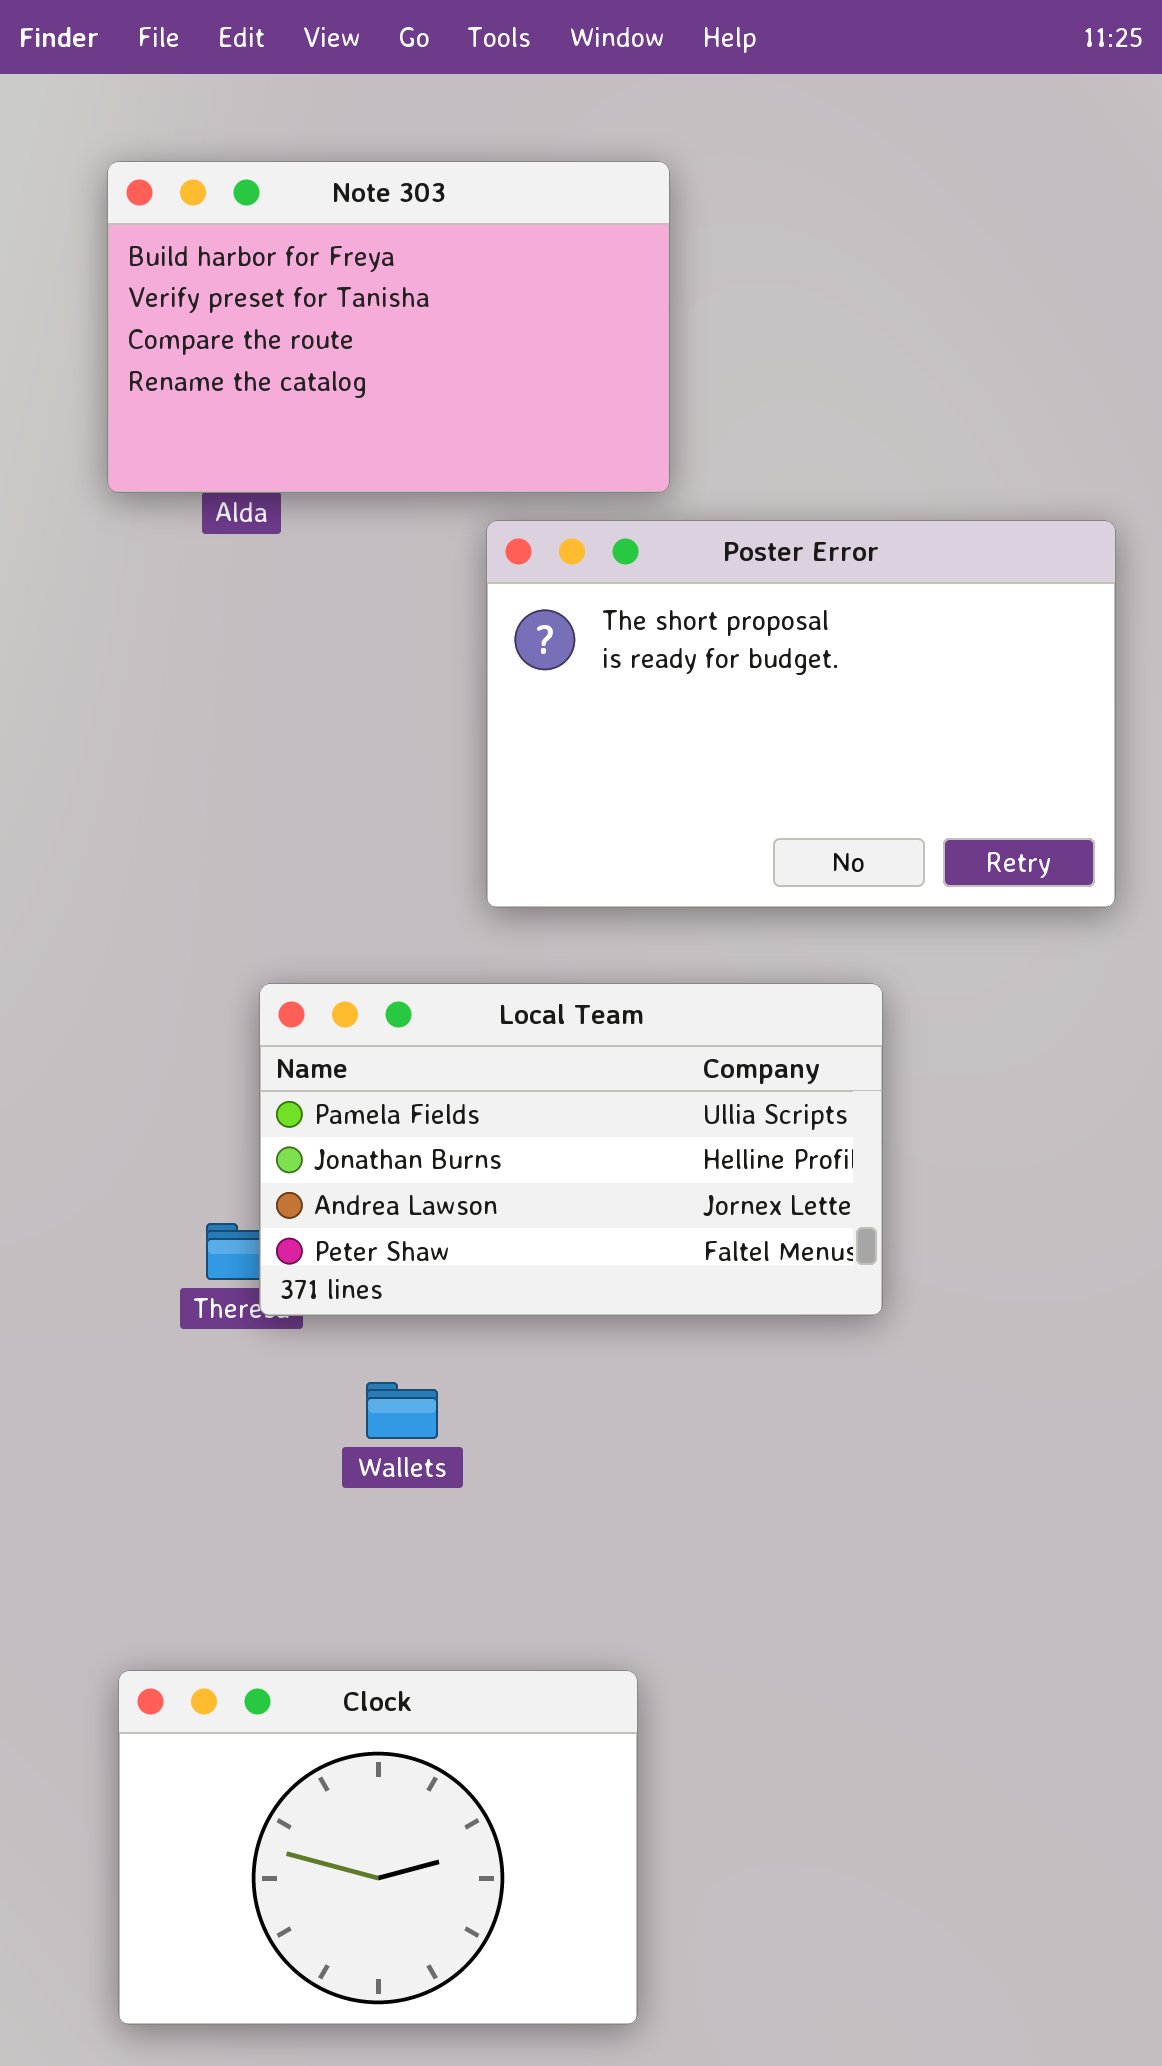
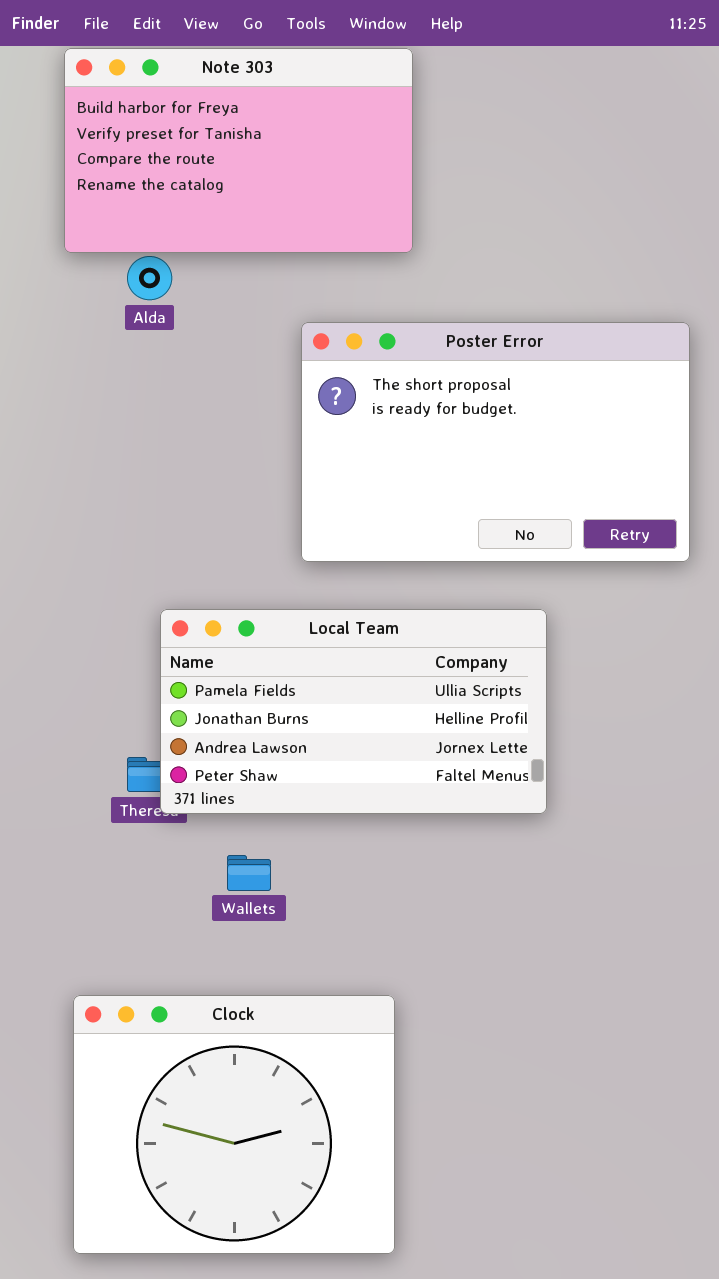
Note 303: [107,161,670,493] -> [64,48,413,253], moved
Clock: [118,1670,638,2025] -> [73,995,395,1254], resized

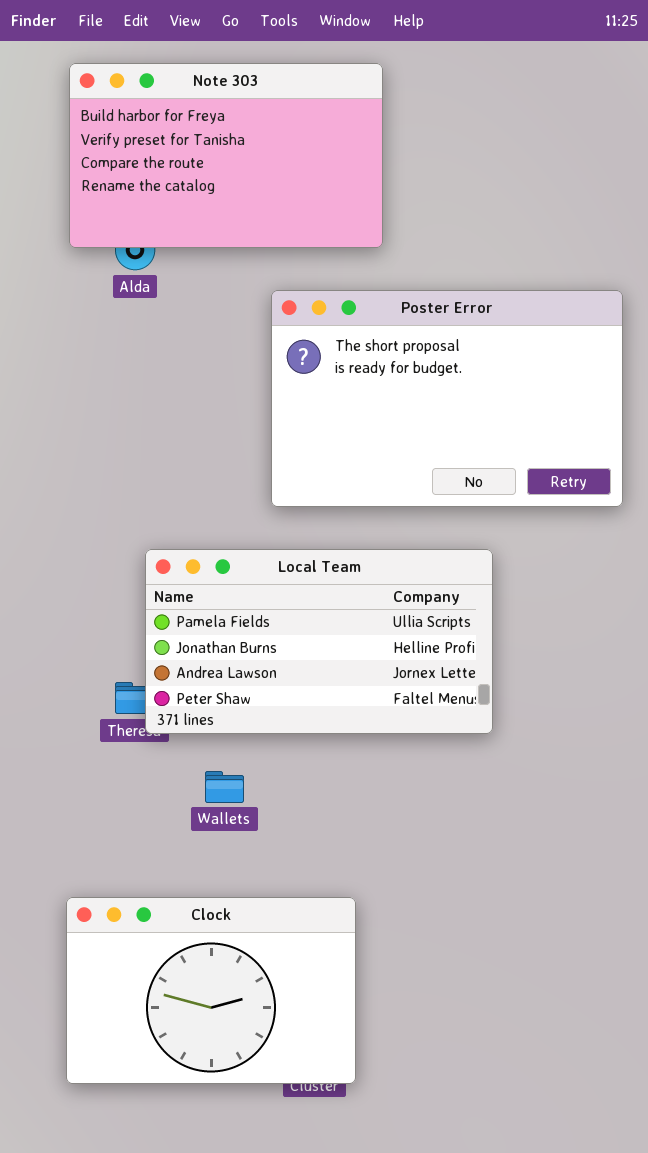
Note 303: [64,48,413,253] -> [69,63,383,248], moved
Clock: [73,995,395,1254] -> [66,897,356,1084], resized

